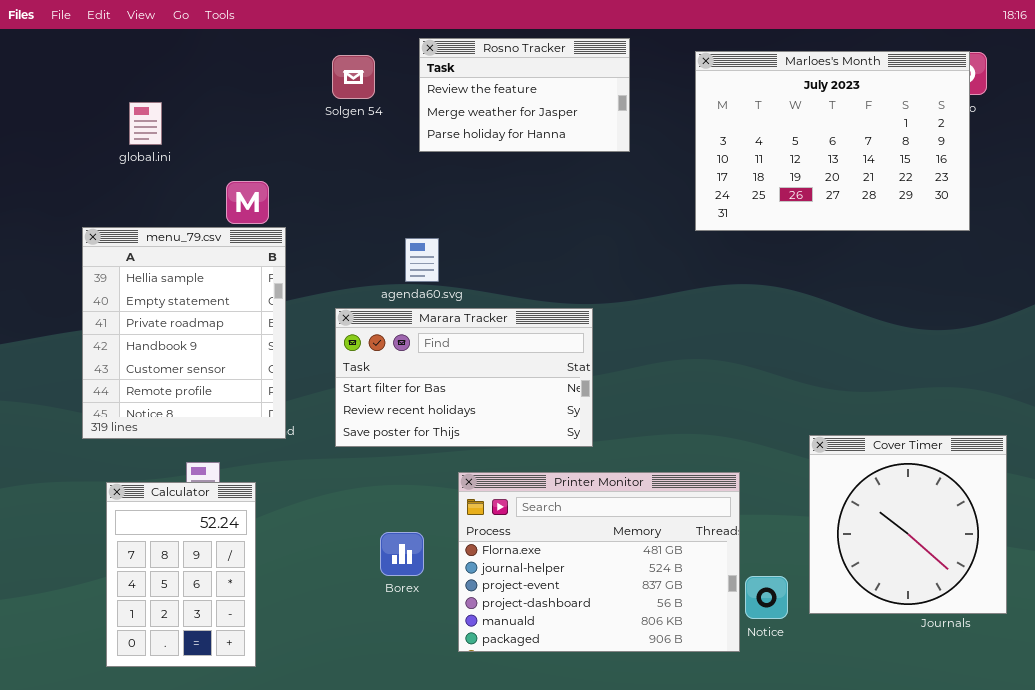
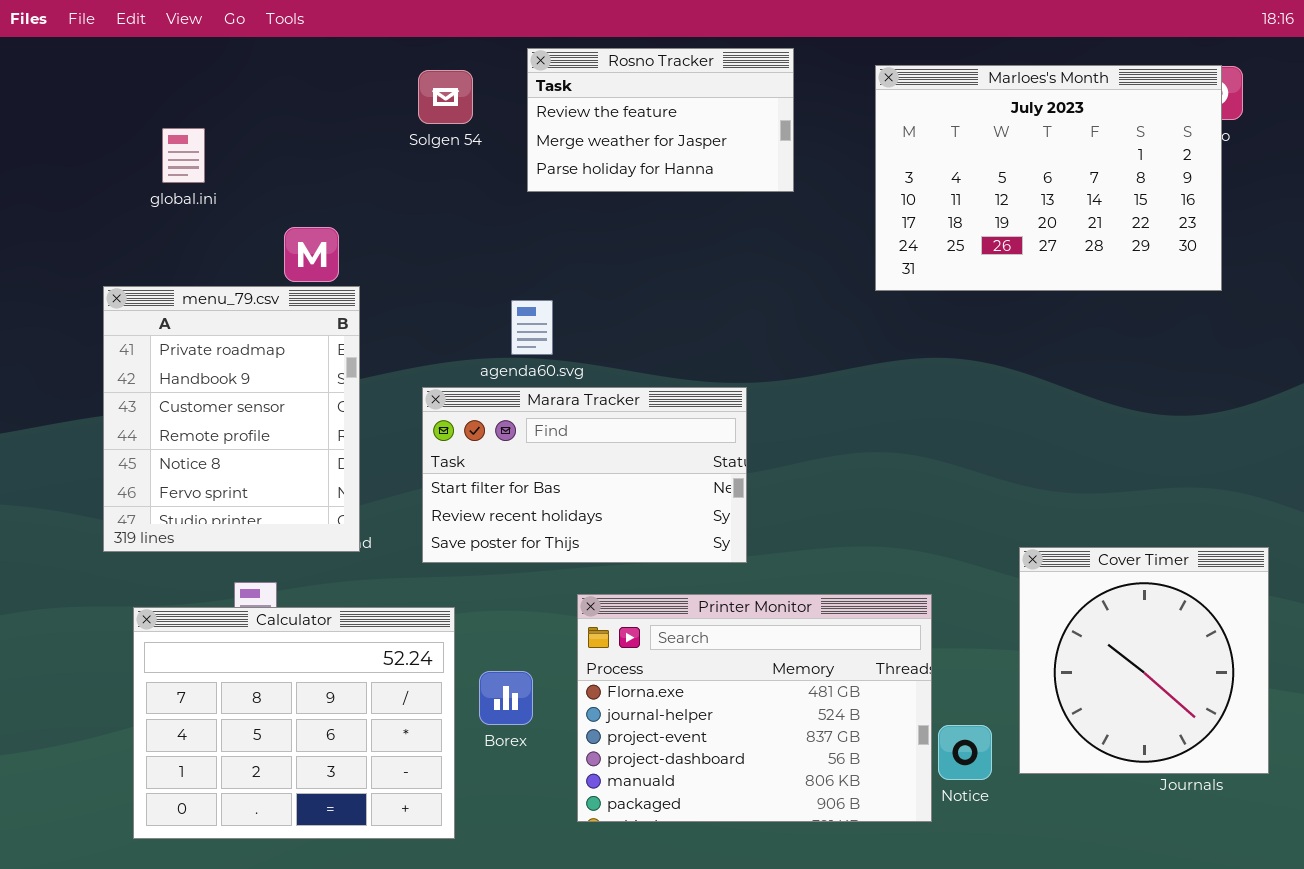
menu_79.csv: [82,227,286,439] -> [103,286,360,552], scrolled down 2 rows
Calculator: [106,482,256,667] -> [133,607,455,839], resized

